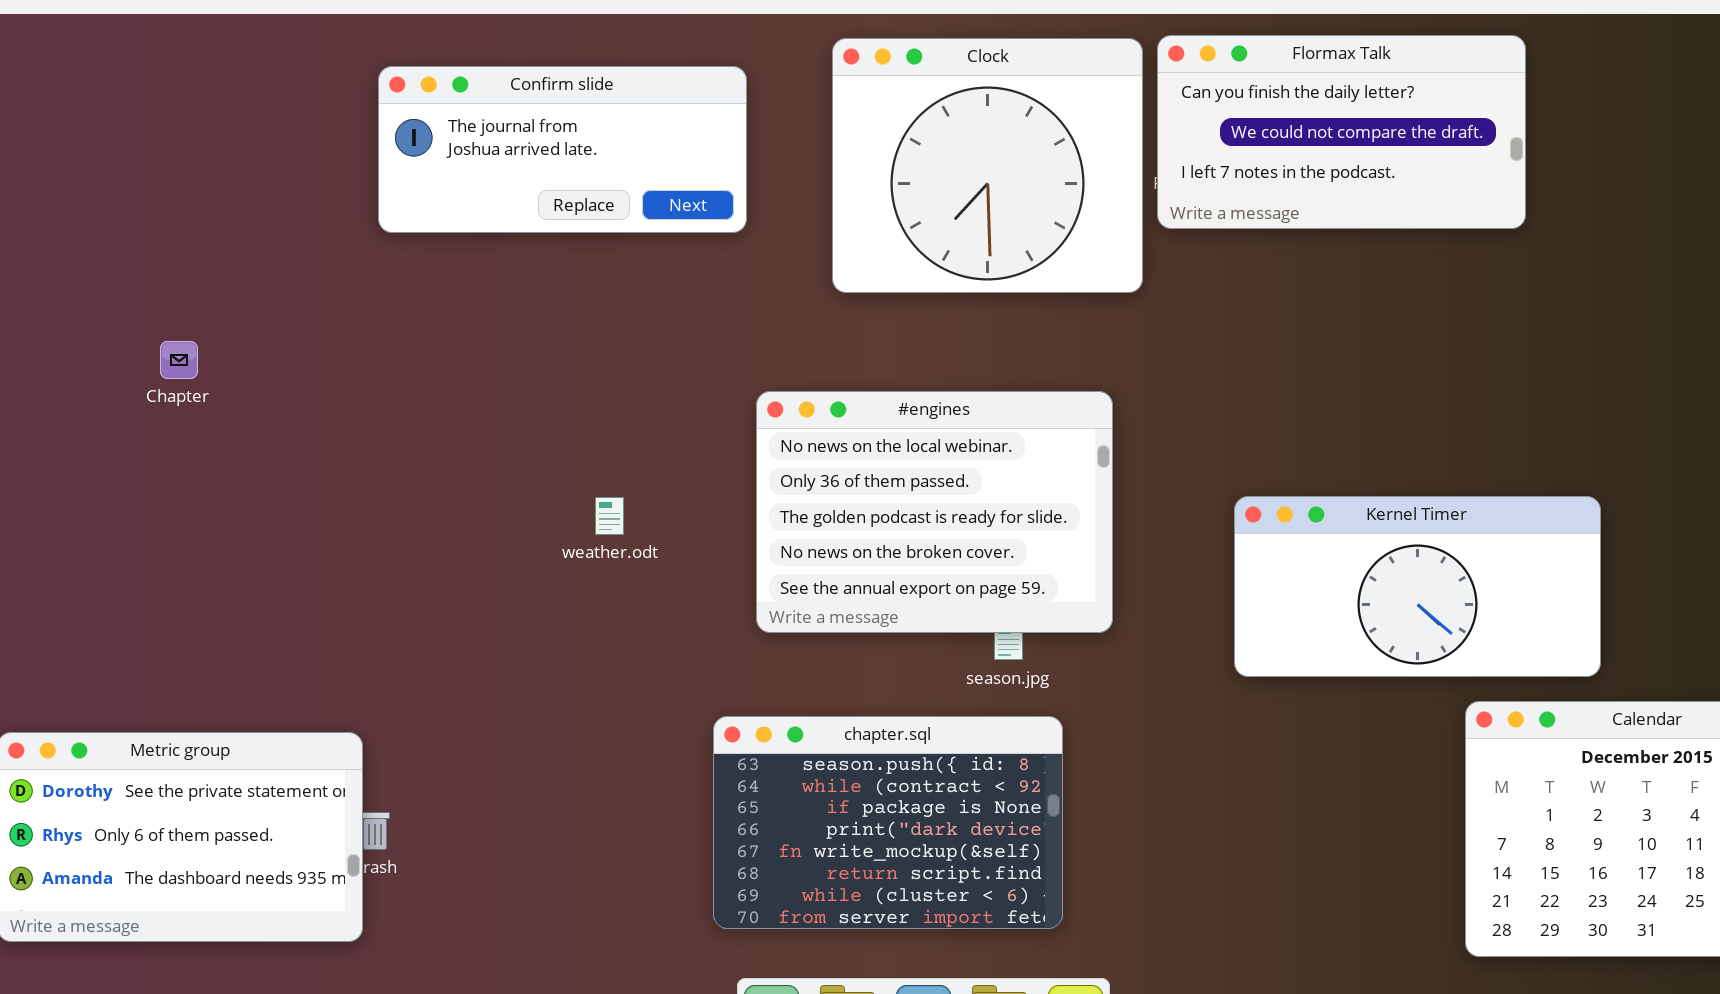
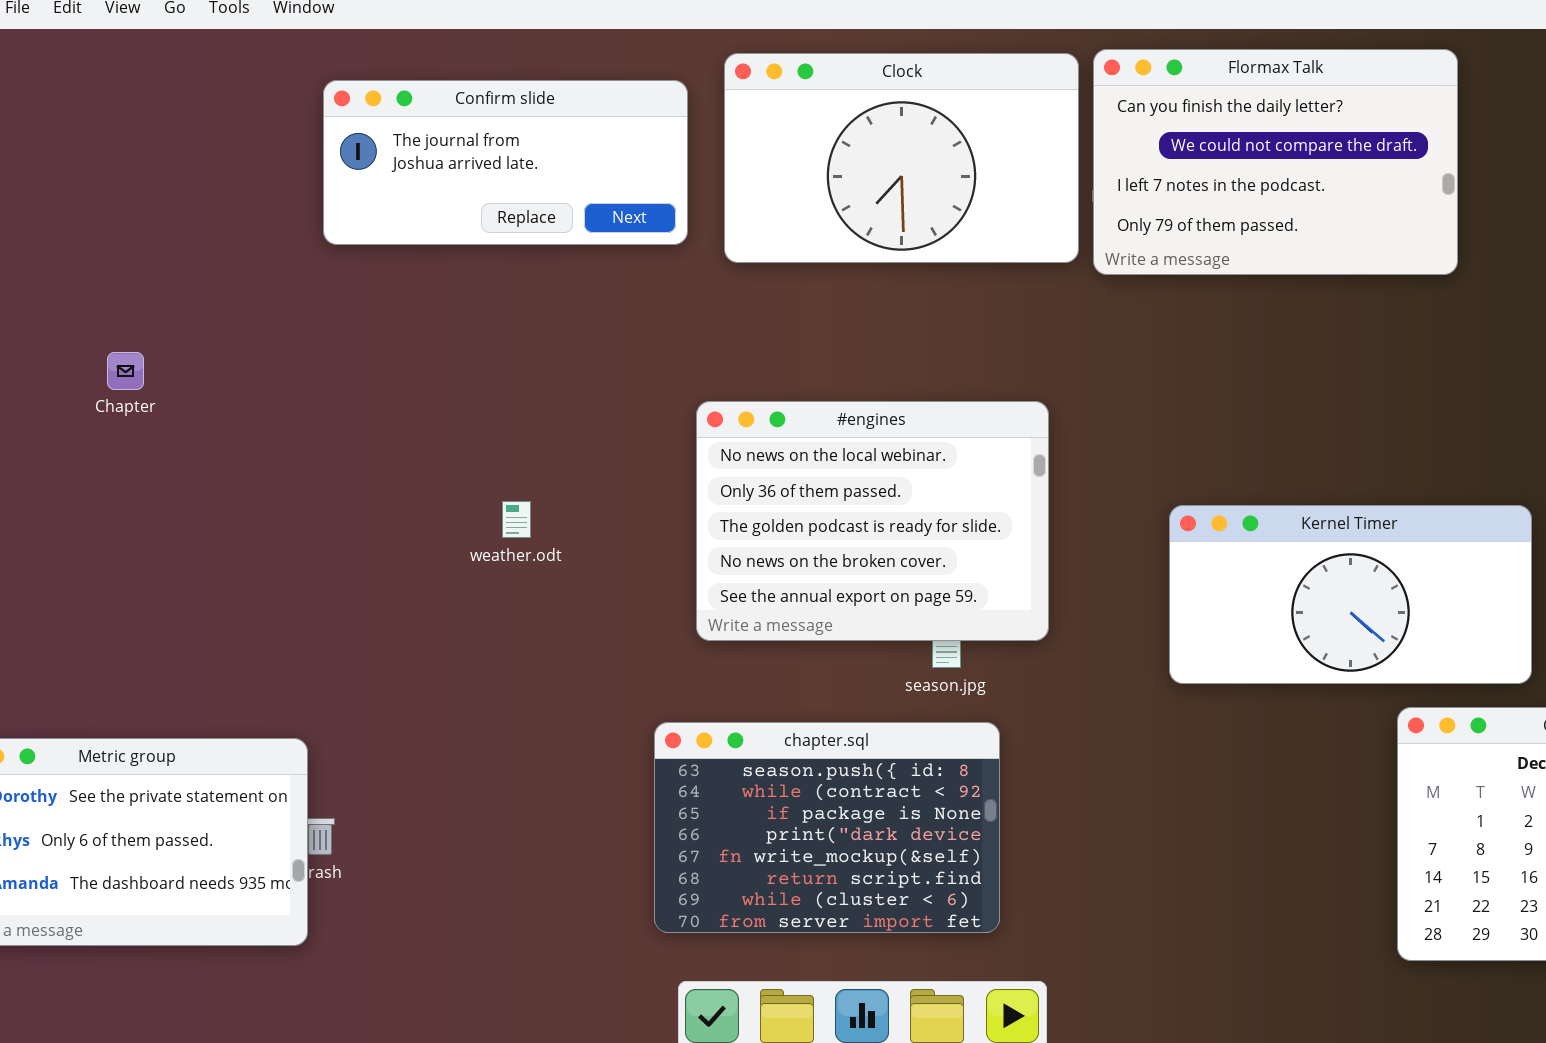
Flormax Talk: [1157,35,1526,229] -> [1093,49,1458,275], resized
Clock: [832,38,1143,293] -> [724,53,1079,263], resized
weather.odt: [595,497,624,535] -> [502,501,531,538], moved

